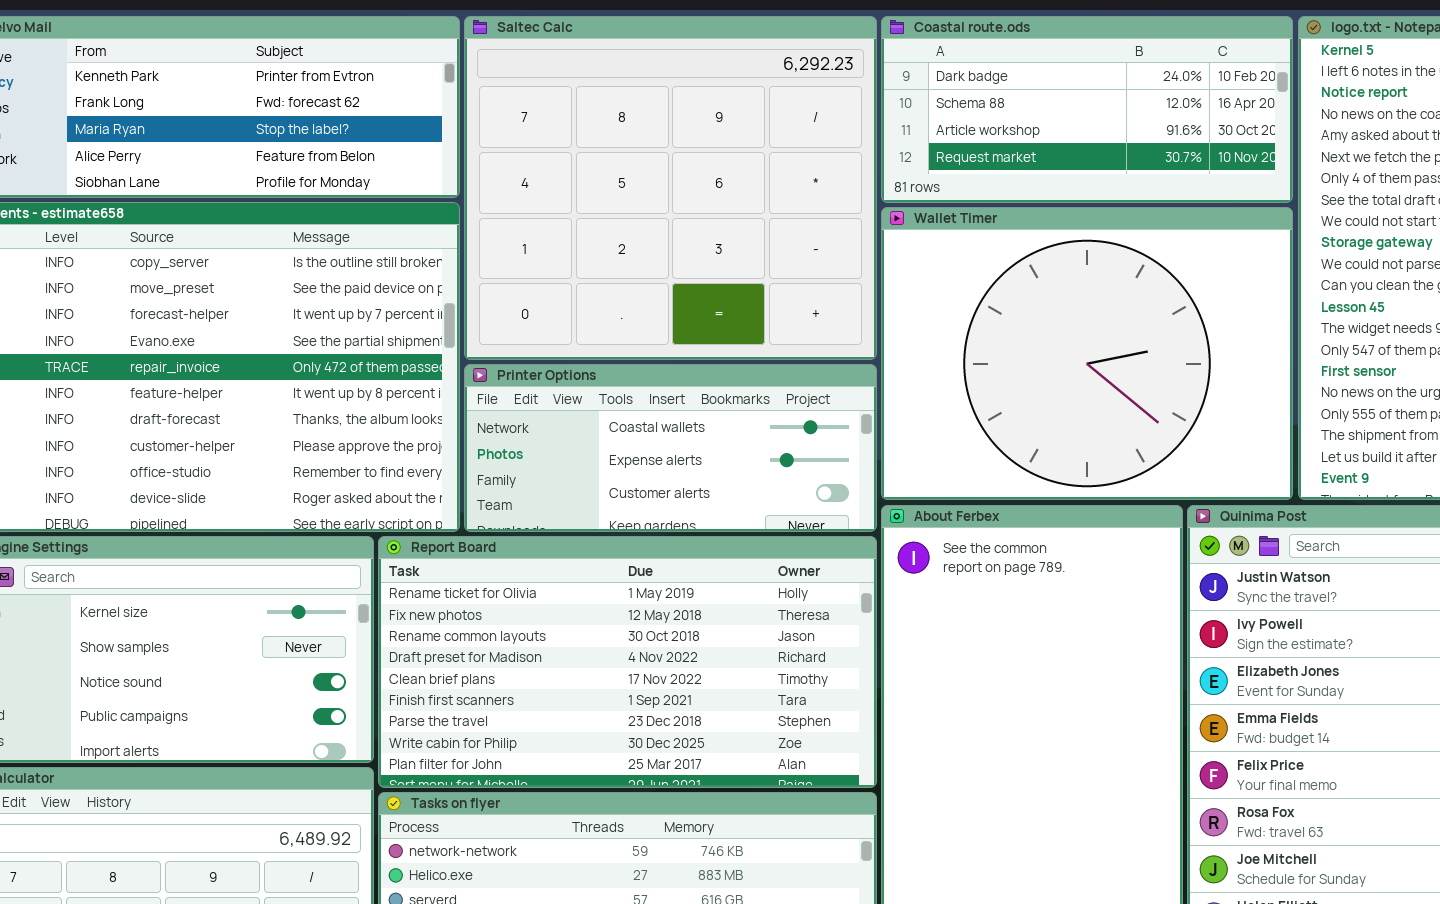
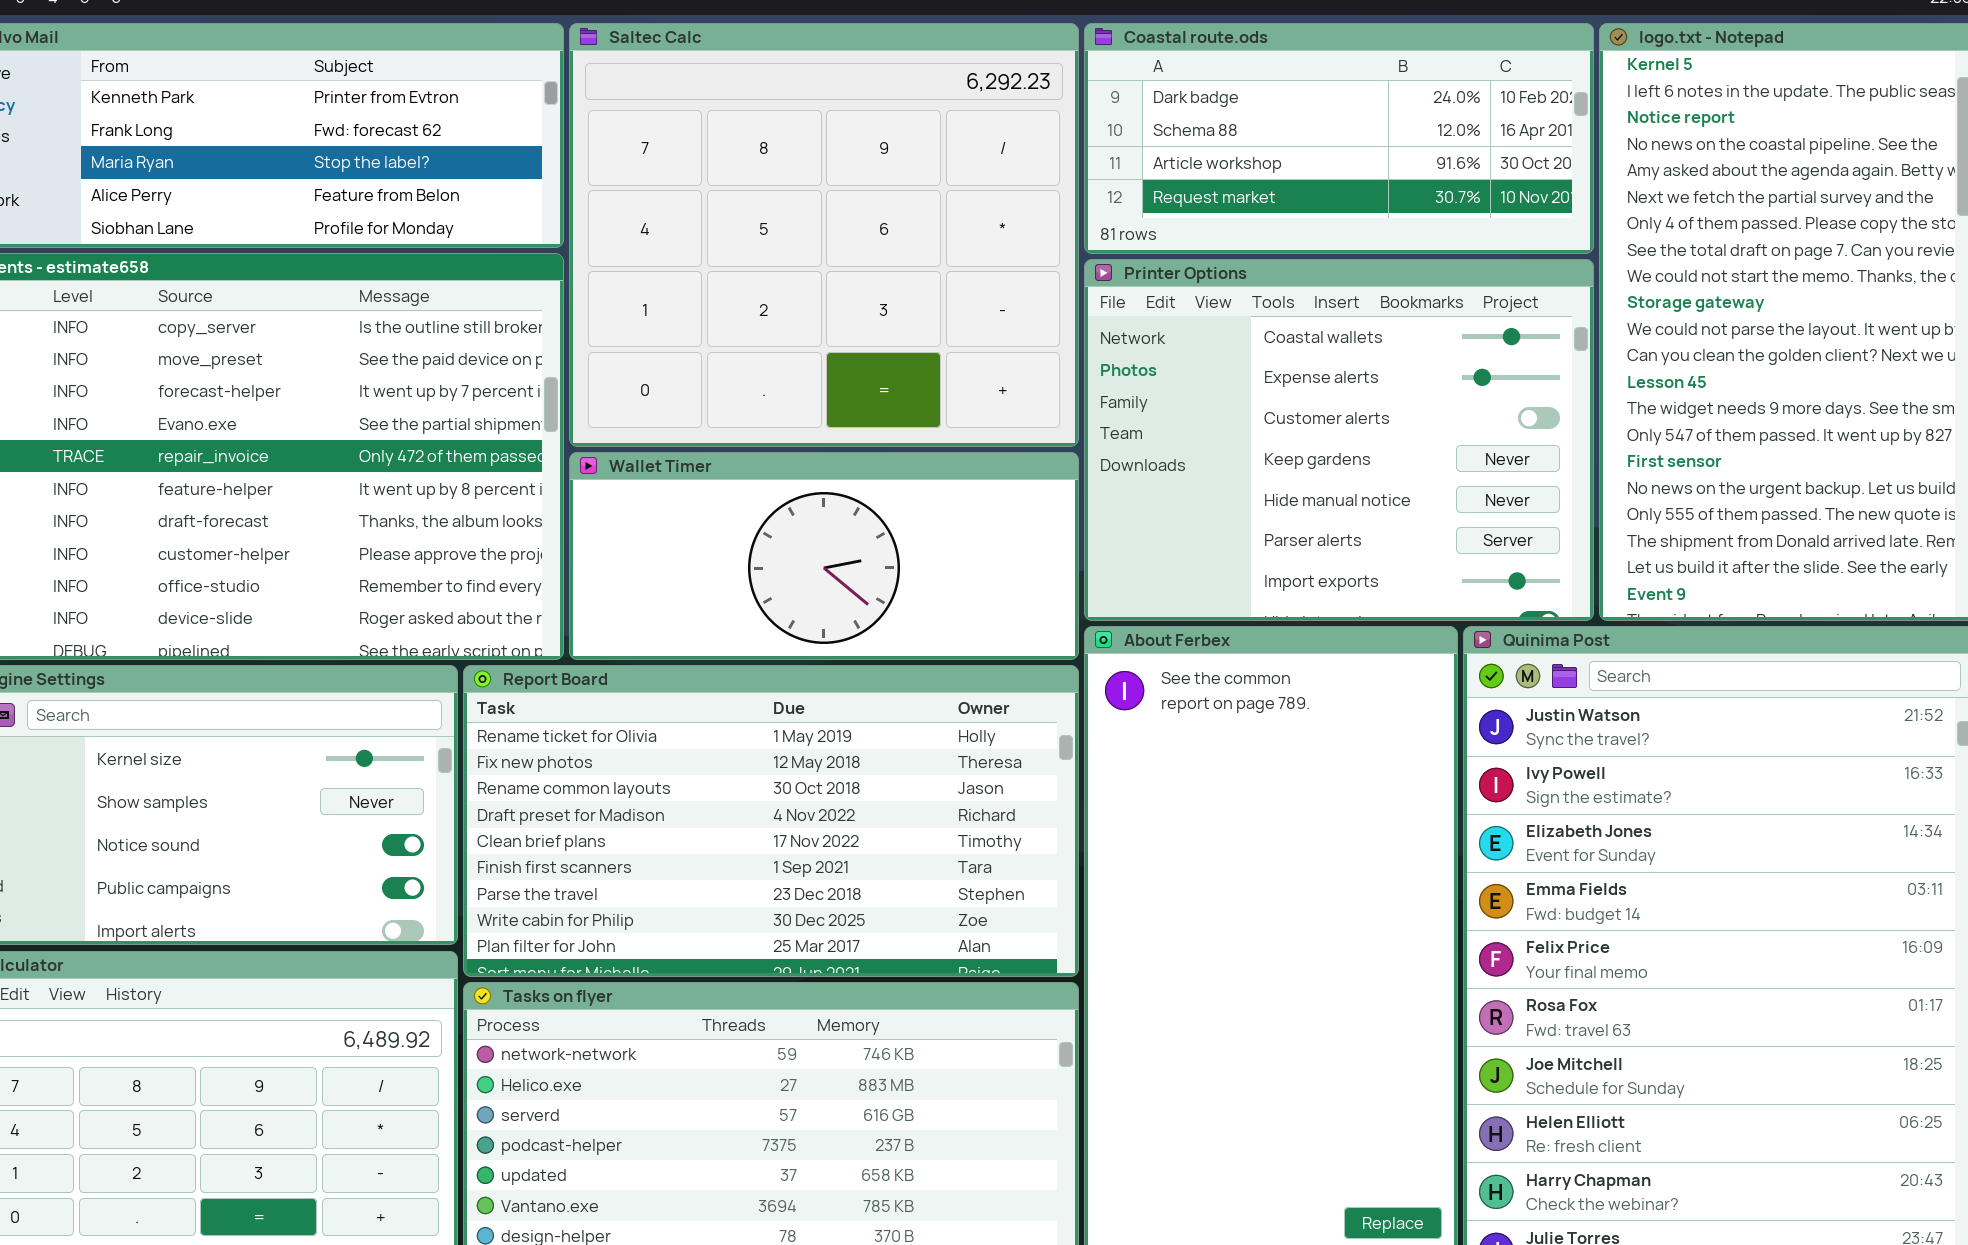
Wallet Timer: [881,207,1293,500] -> [569,452,1079,660], moved, resized
Printer Options: [464,364,877,532] -> [1084,259,1594,621], moved, resized

